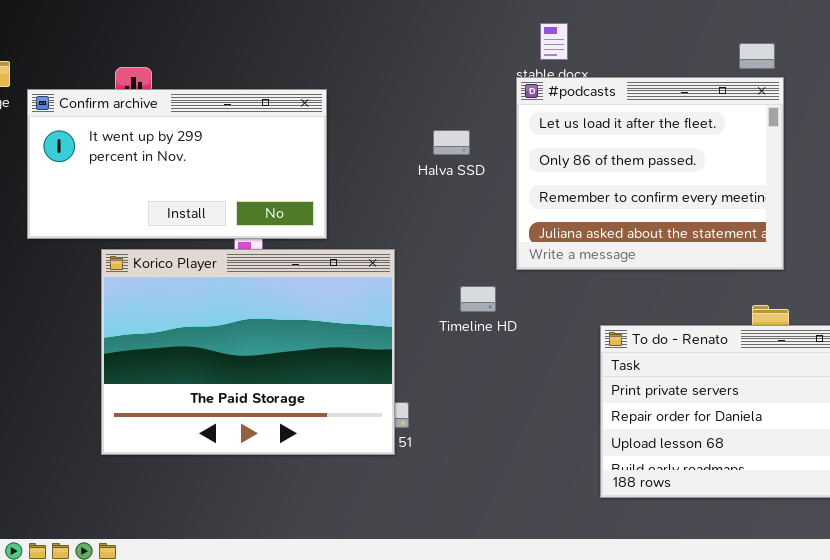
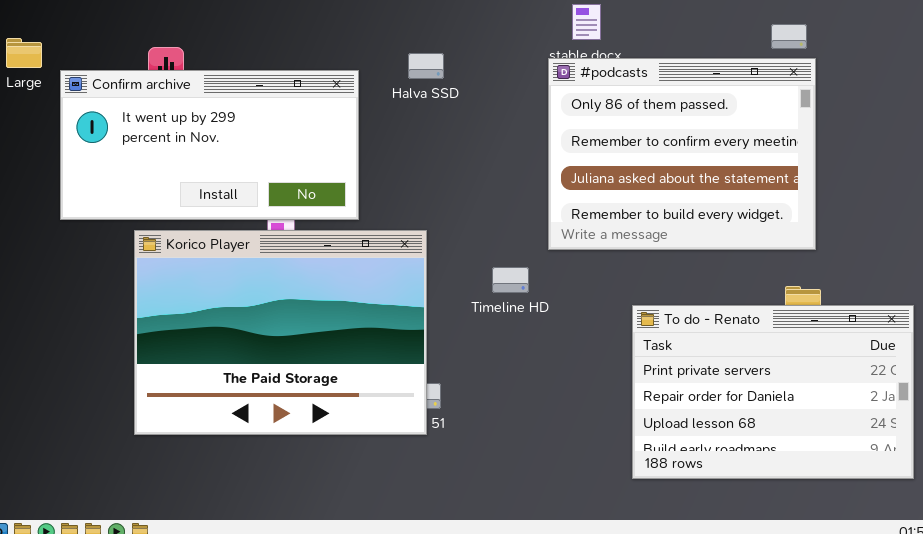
#podcasts: [516,77,784,270] -> [548,58,816,250], scrolled down 1 row
Halva SSD: [433,130,470,155] -> [408,53,444,79], moved

